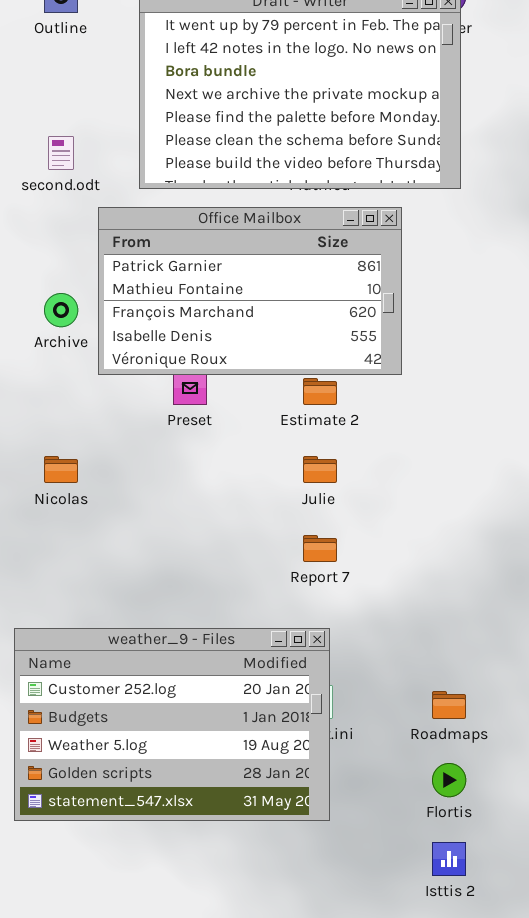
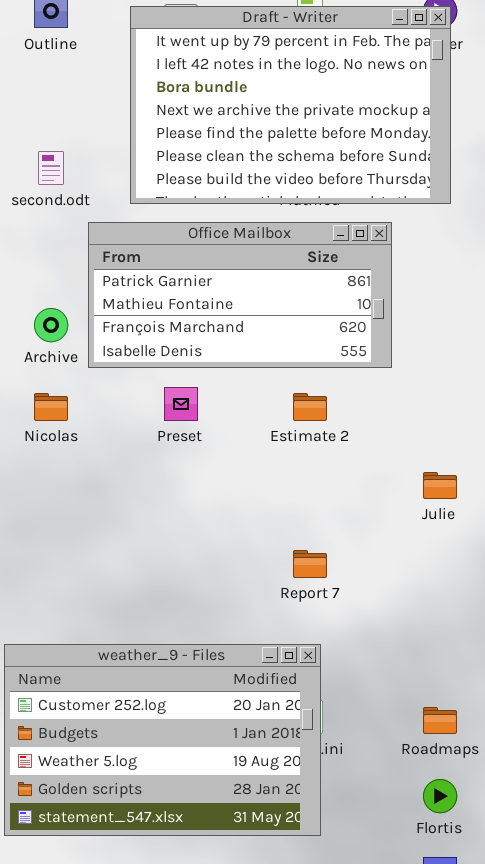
Office Mailbox: [98,207,402,375] -> [88,222,392,368], resized
Nicolas: [44,456,78,483] -> [34,393,68,421], moved
Julie: [303,456,337,483] -> [423,472,457,499], moved

